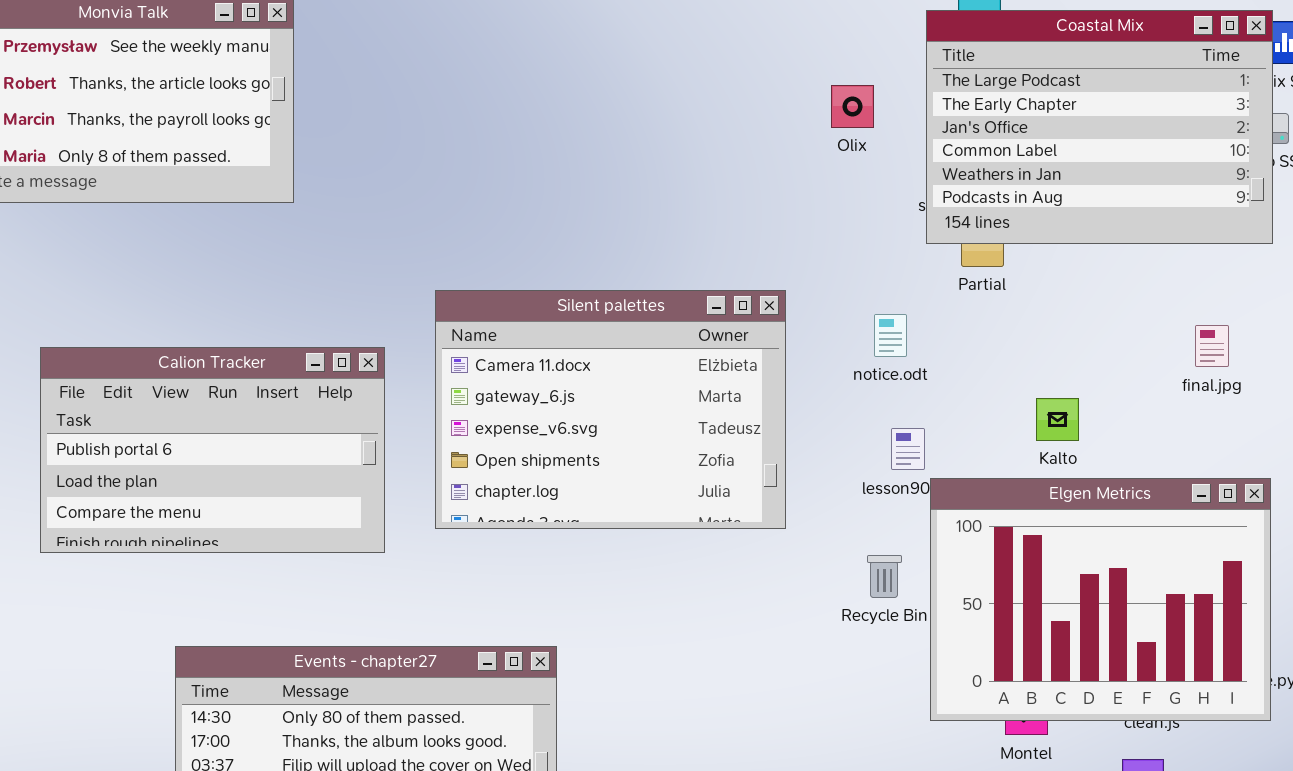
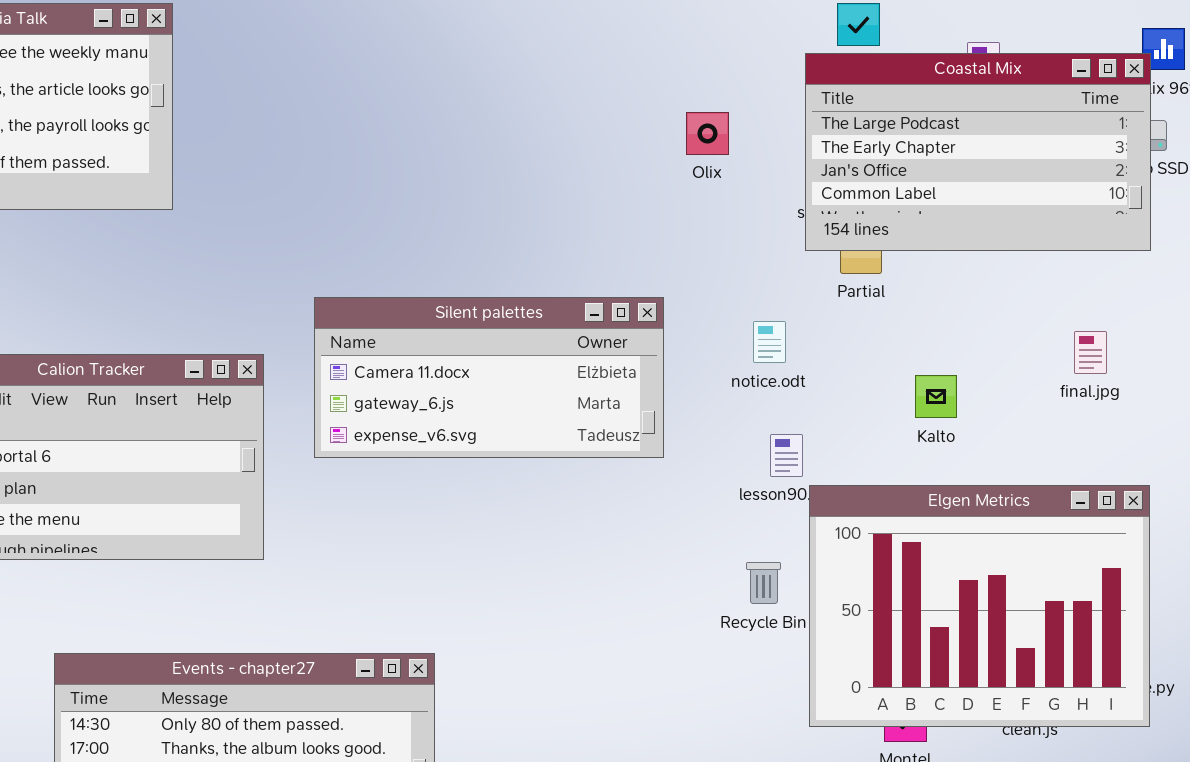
Coastal Mix: [926,10,1273,244] -> [805,53,1151,251], resized
Olix: [831,85,874,128] -> [686,112,729,155], moved
Silent palettes: [435,290,786,529] -> [314,297,664,458], resized
Kalto: [1036,398,1079,441] -> [915,375,957,418], moved

